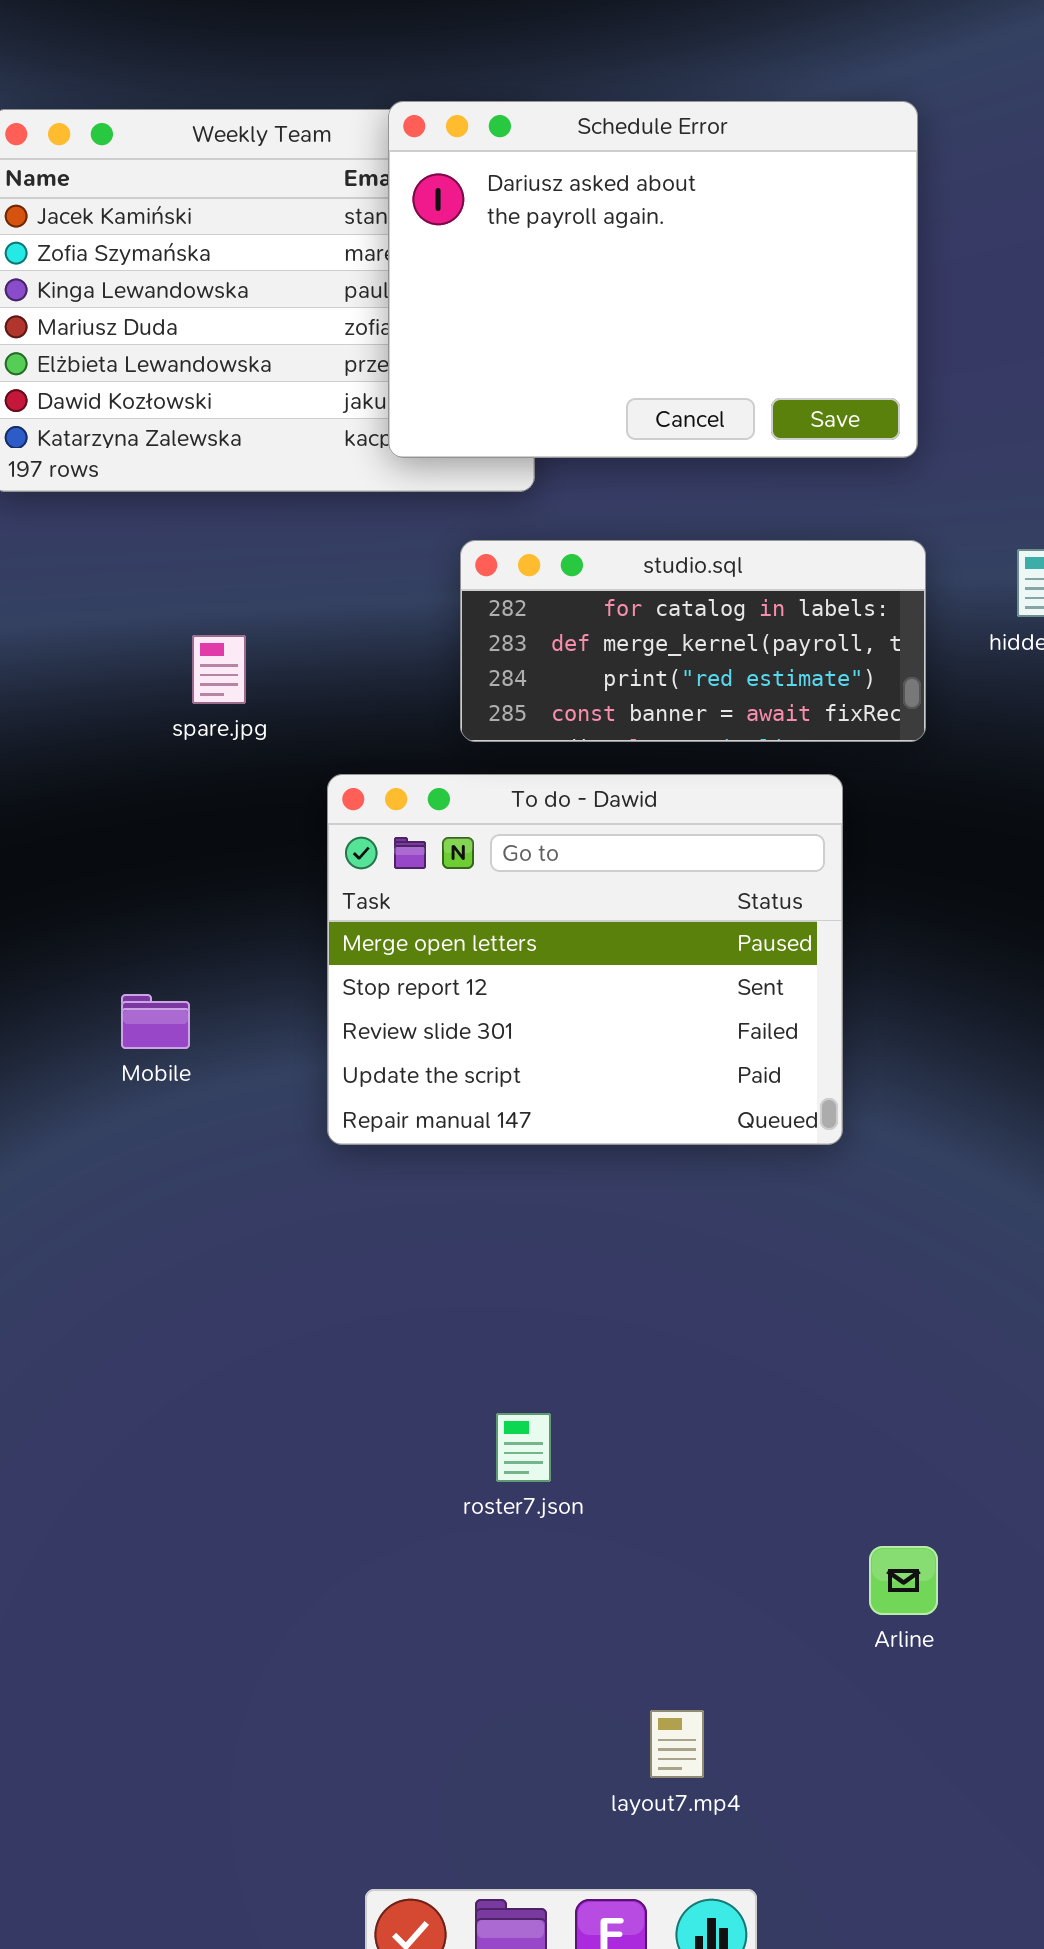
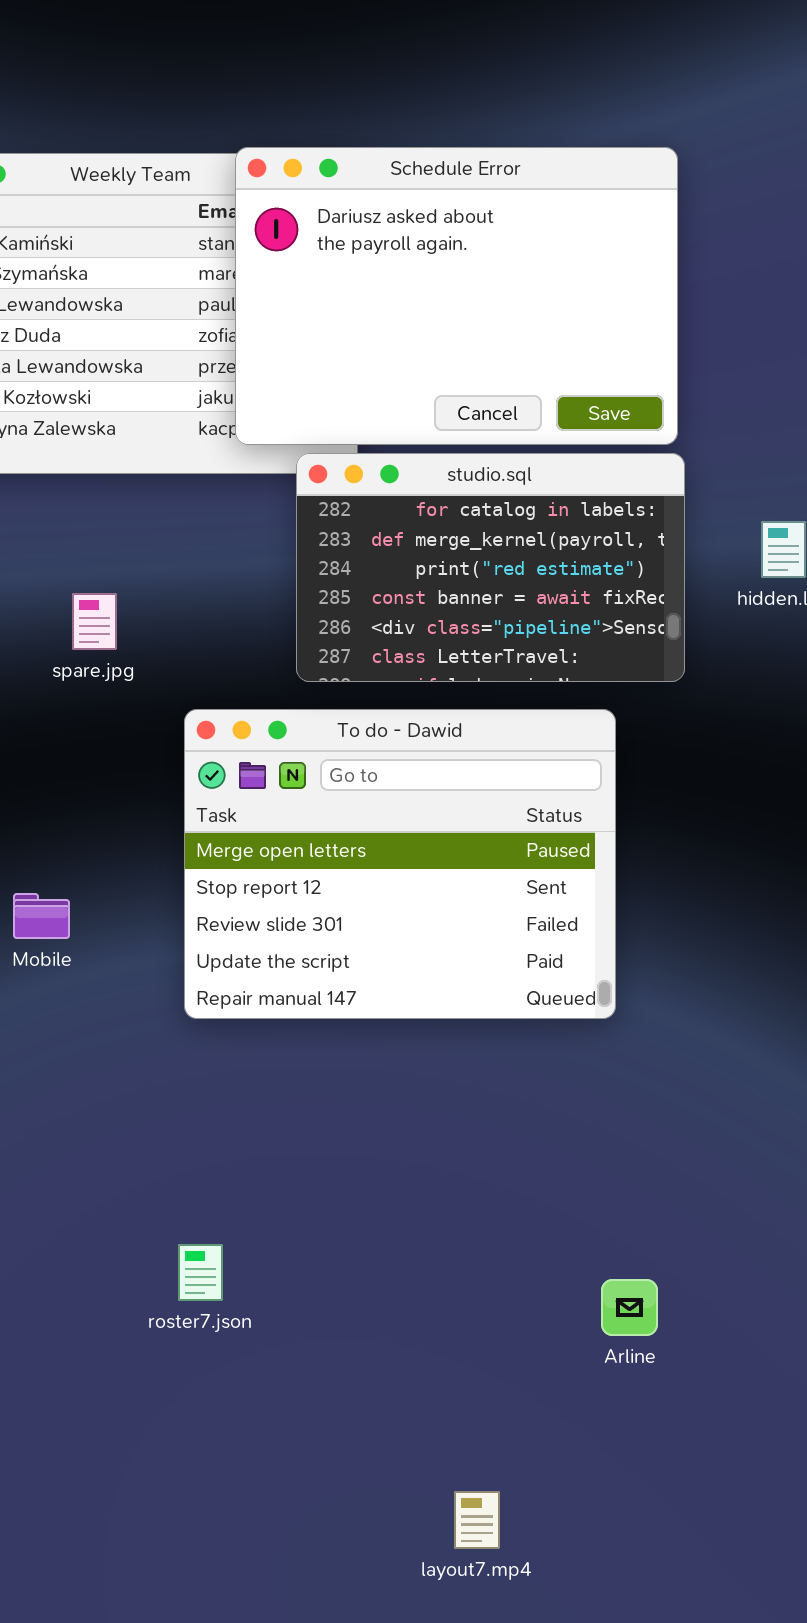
studio.sql: [460,540,926,742] -> [296,453,685,682], resized
roster7.json: [496,1413,551,1482] -> [178,1244,223,1301], moved
Arline: [869,1546,938,1615] -> [601,1279,658,1336], moved

